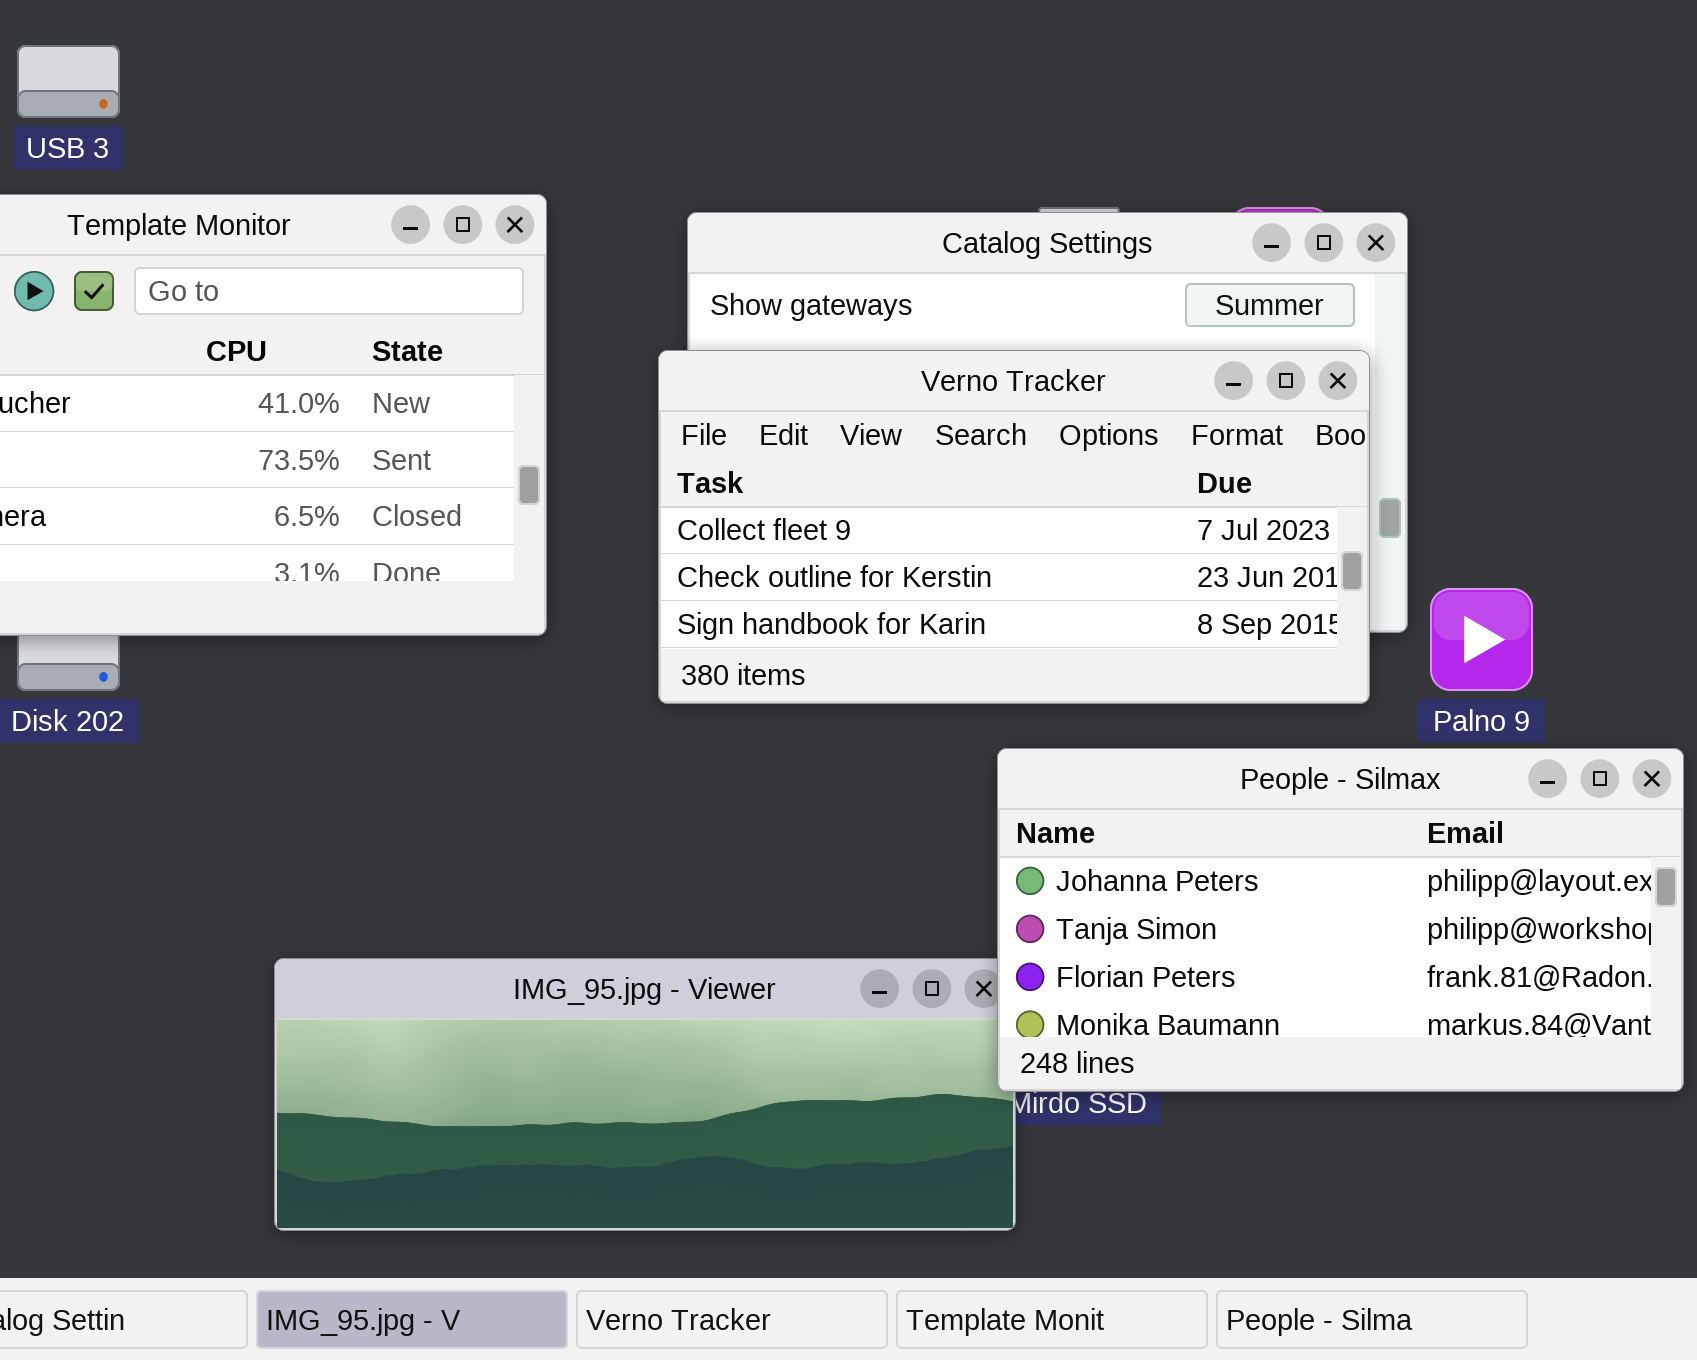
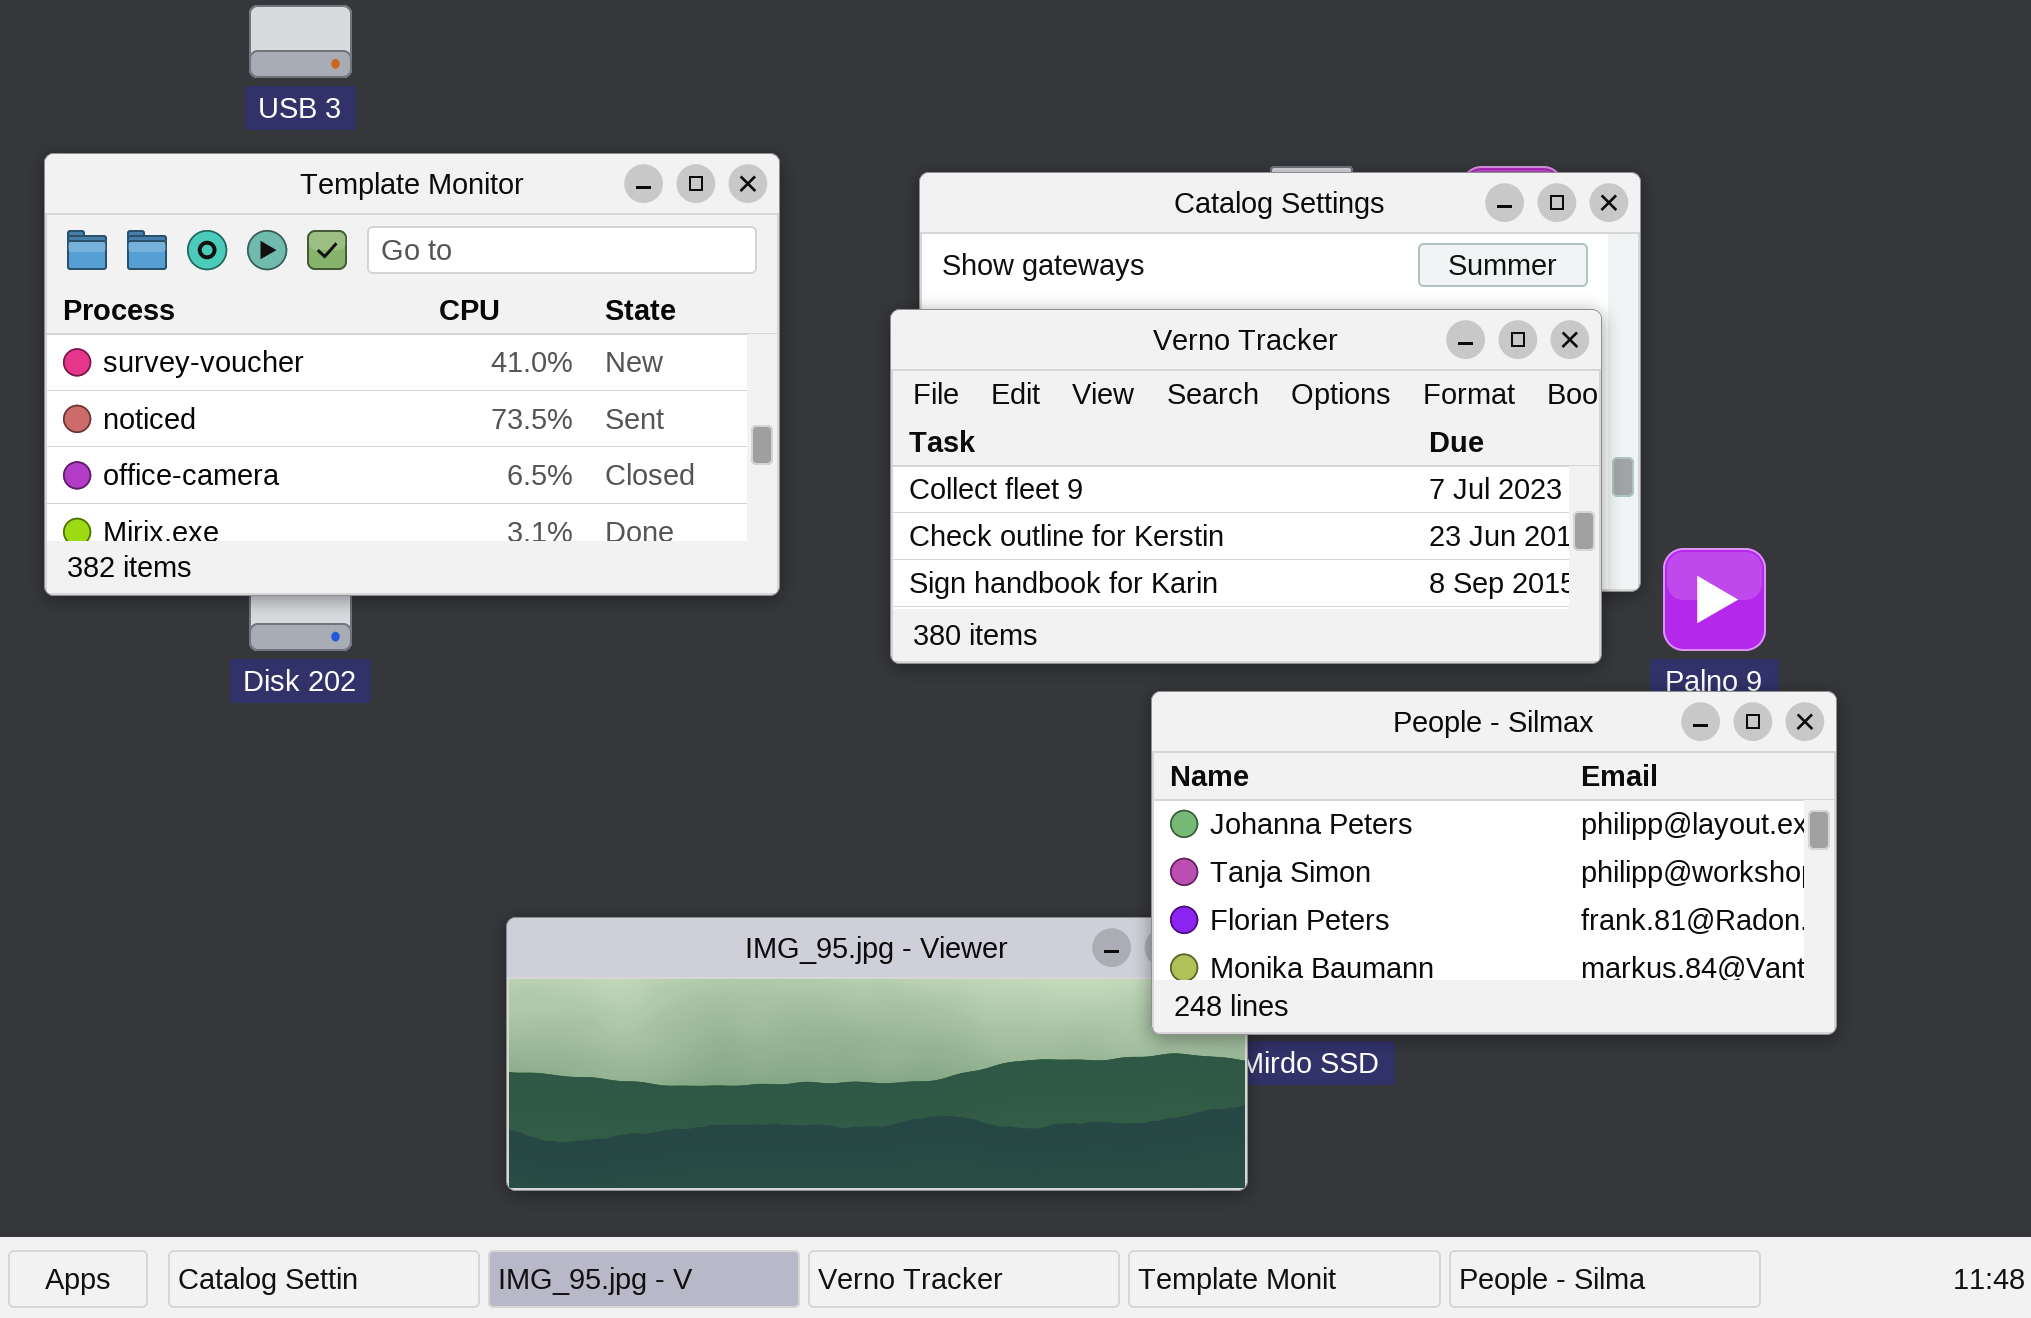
People - Silmax: [997,748,1684,1092] -> [1151,691,1837,1035], moved

